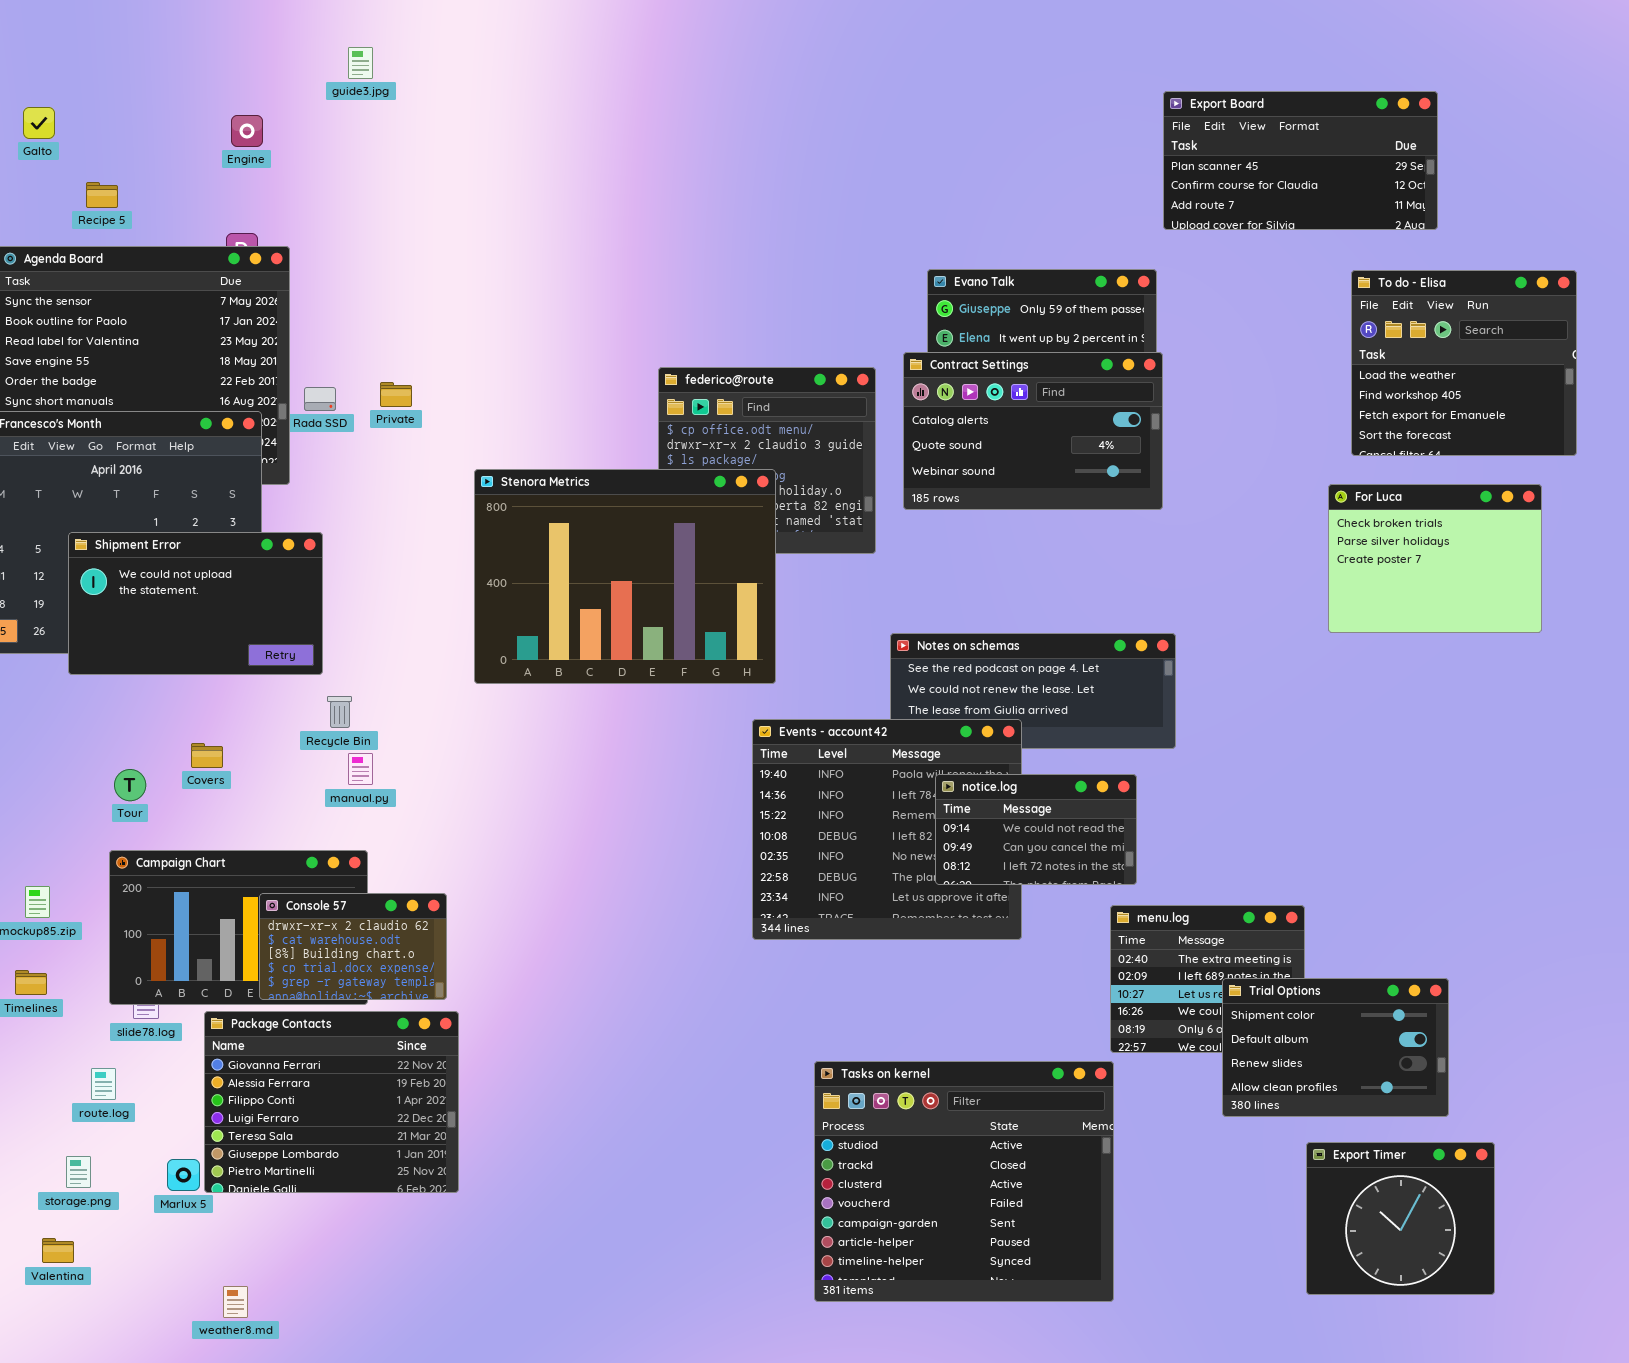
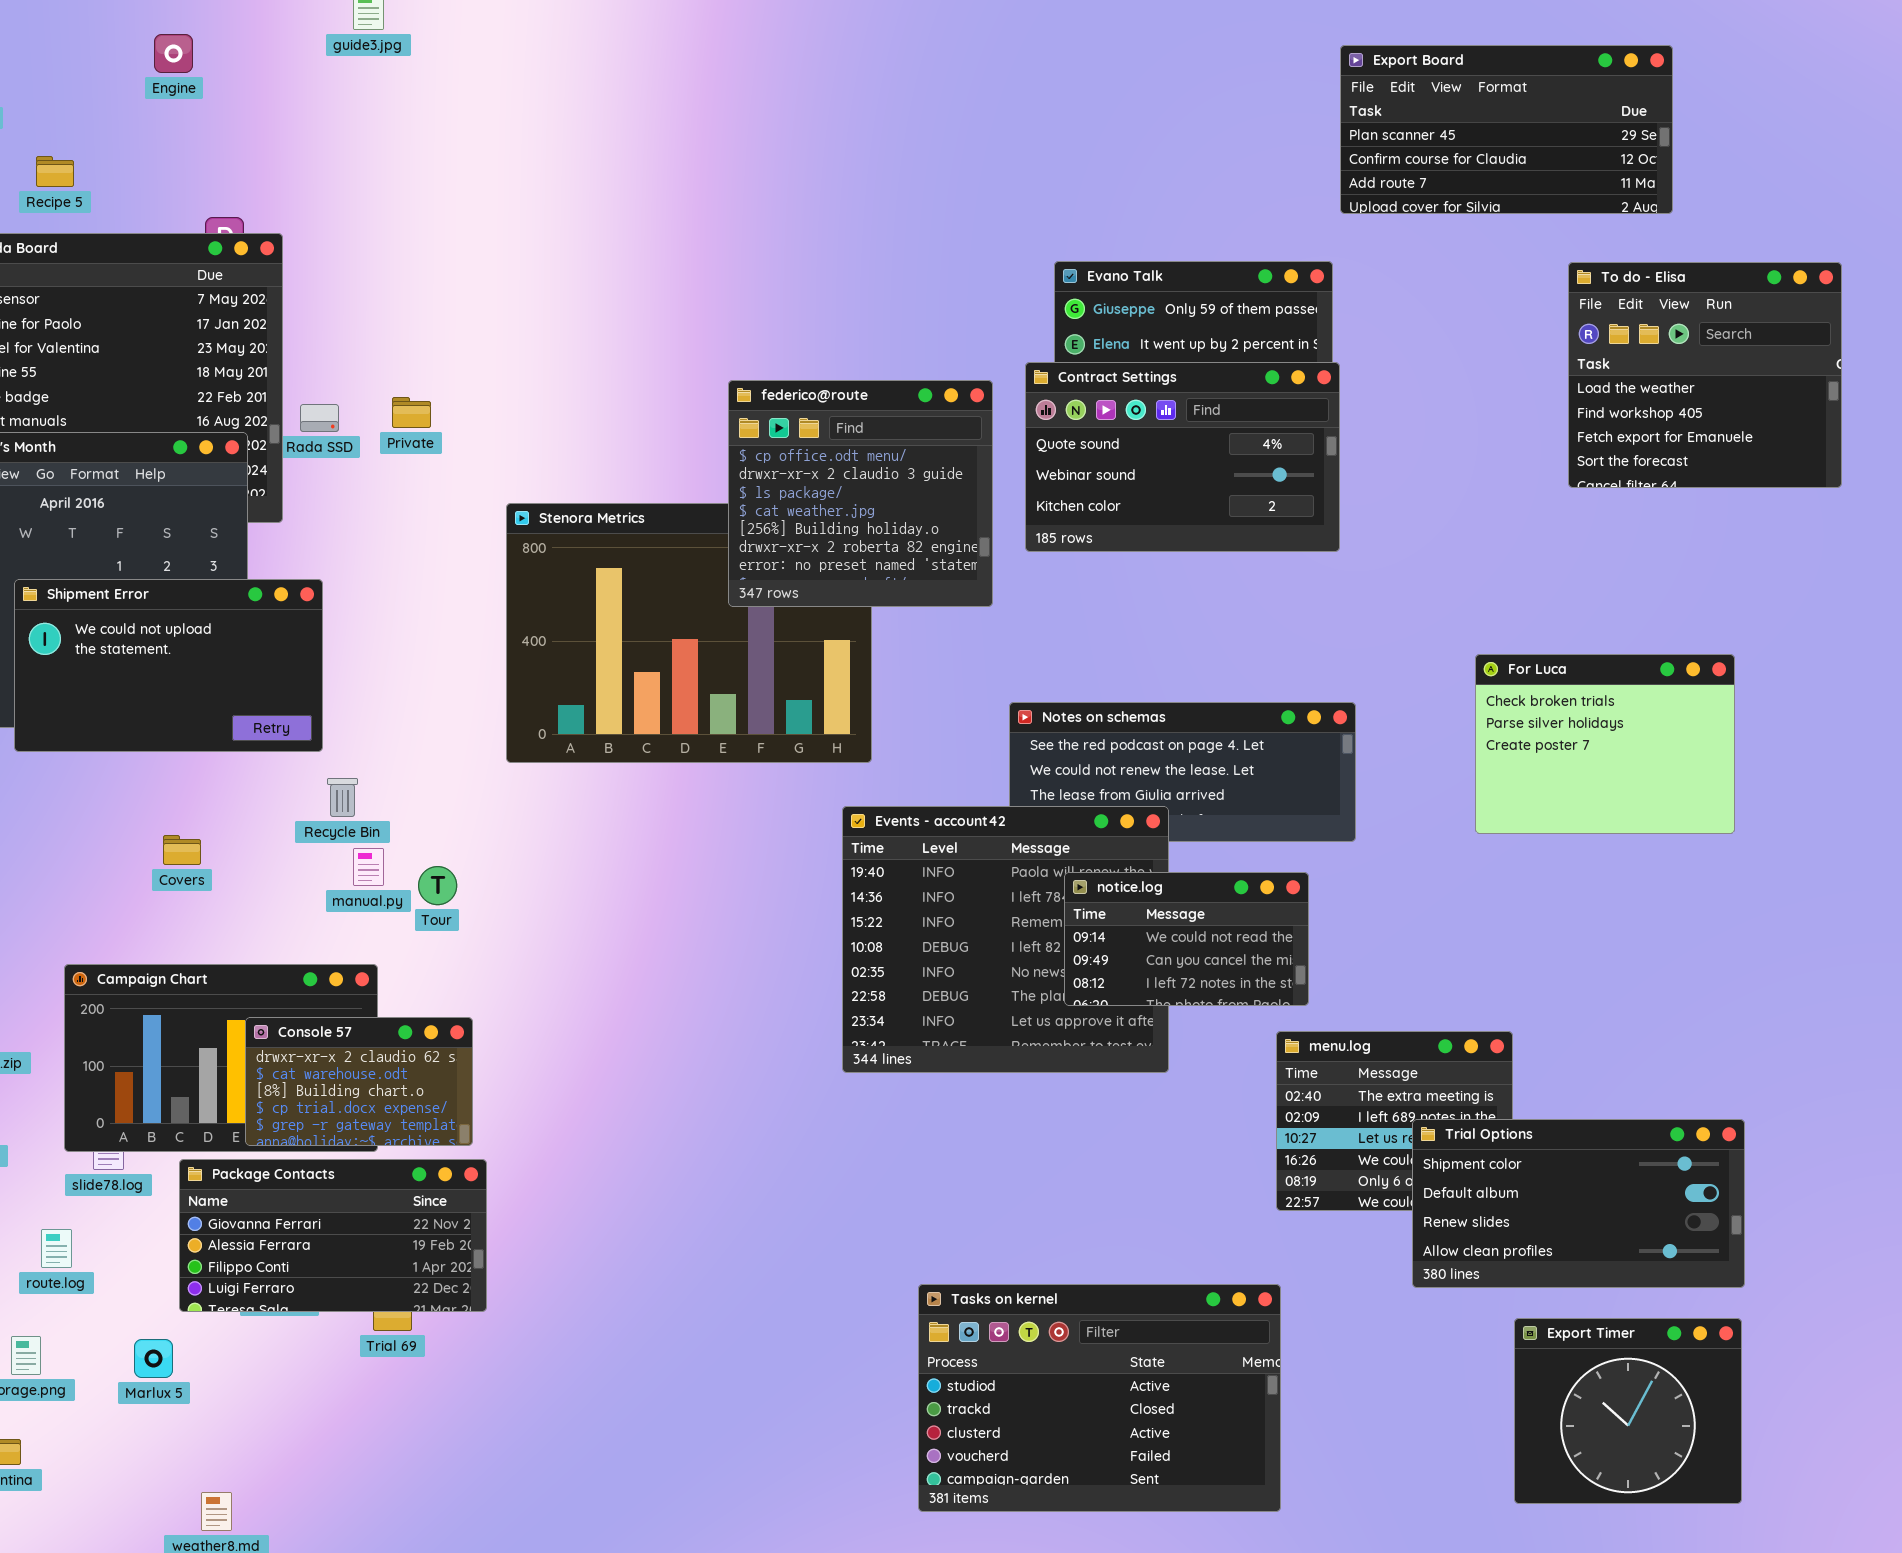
Engine: [231,115,263,147] -> [154,34,193,73], moved
Contract Settings: [903,352,1163,510] -> [1025,362,1340,552], scrolled down 1 row
federico@route: [658,367,876,554] -> [728,380,993,607], raised
For Luca: [1328,484,1542,633] -> [1475,654,1735,834], moved
Tour: [114,769,146,801] -> [418,866,457,905], moved
Trial Options: [1222,978,1449,1117] -> [1412,1119,1745,1288], resized
Package Contacts: [204,1011,459,1193] -> [179,1159,487,1312], resized
Tasks on kernel: [814,1061,1114,1302] -> [918,1284,1281,1512], resized

